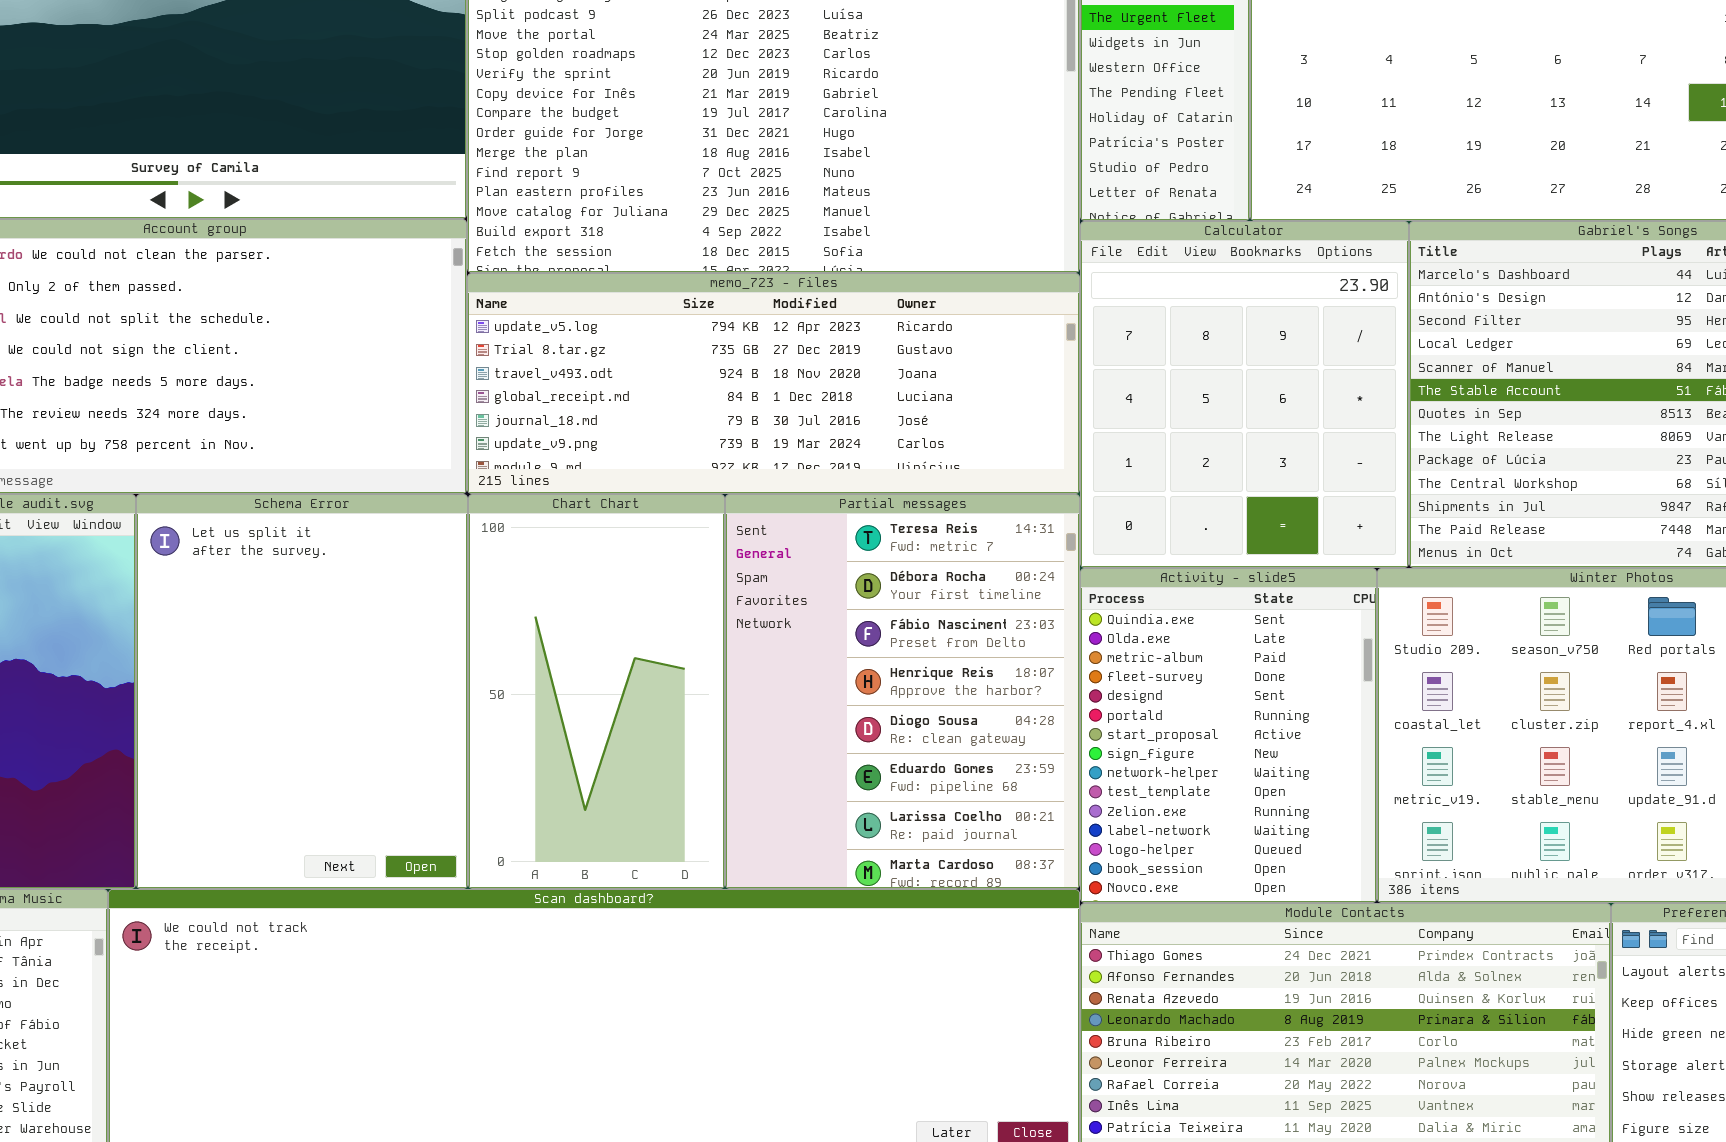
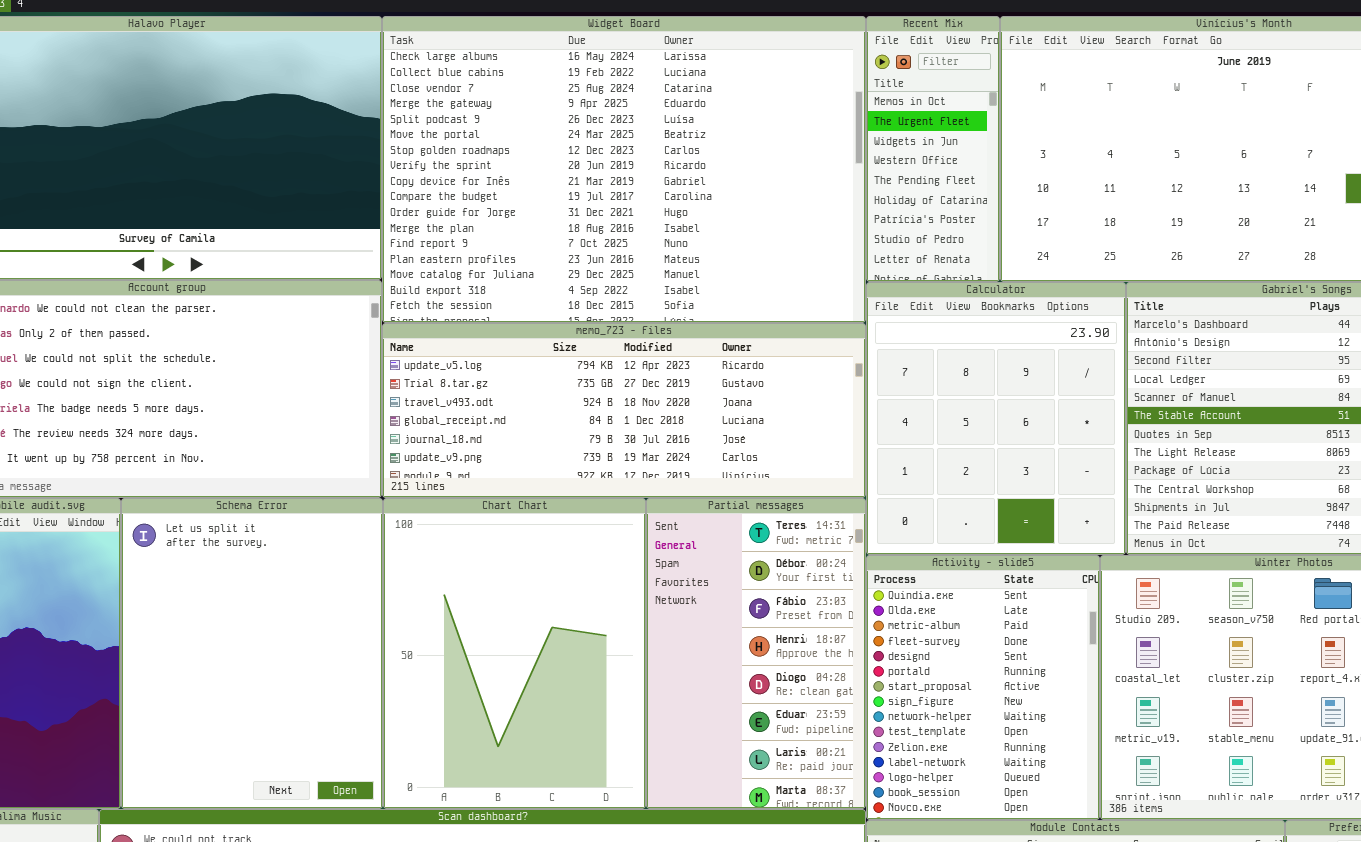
Chart Chart: [468,494,725,889] -> [383,498,646,809], resized
Partial messages: [725,494,1080,889] -> [646,498,866,809], resized

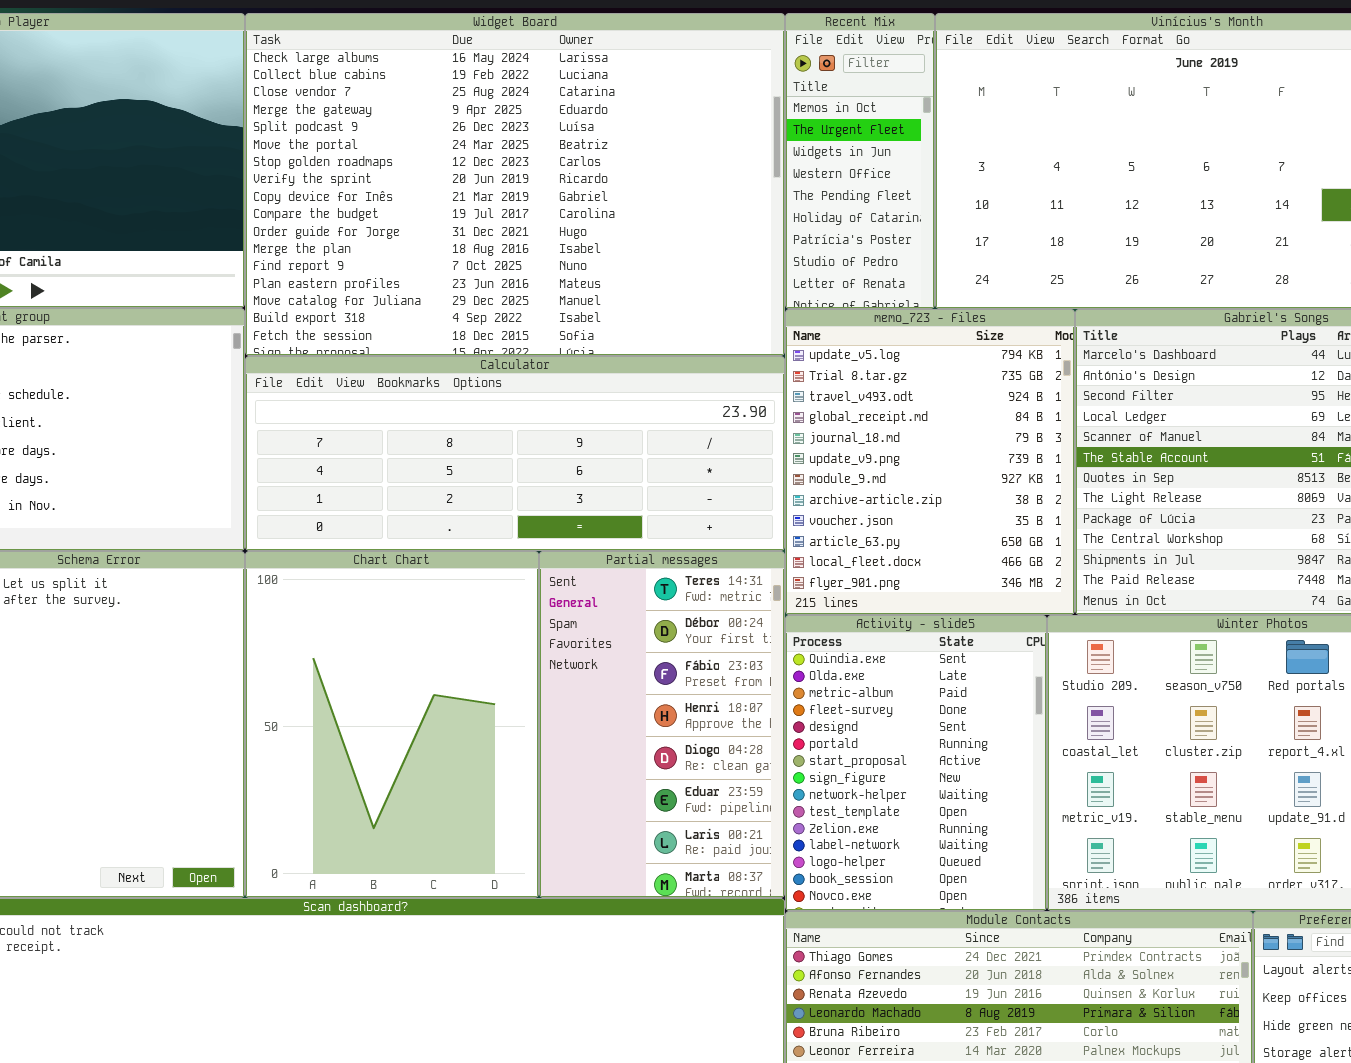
Calculator: [866,282,1126,555] -> [245,356,785,551], moved, resized
memo_723 - Files: [382,323,866,498] -> [785,309,1075,615], moved, resized

